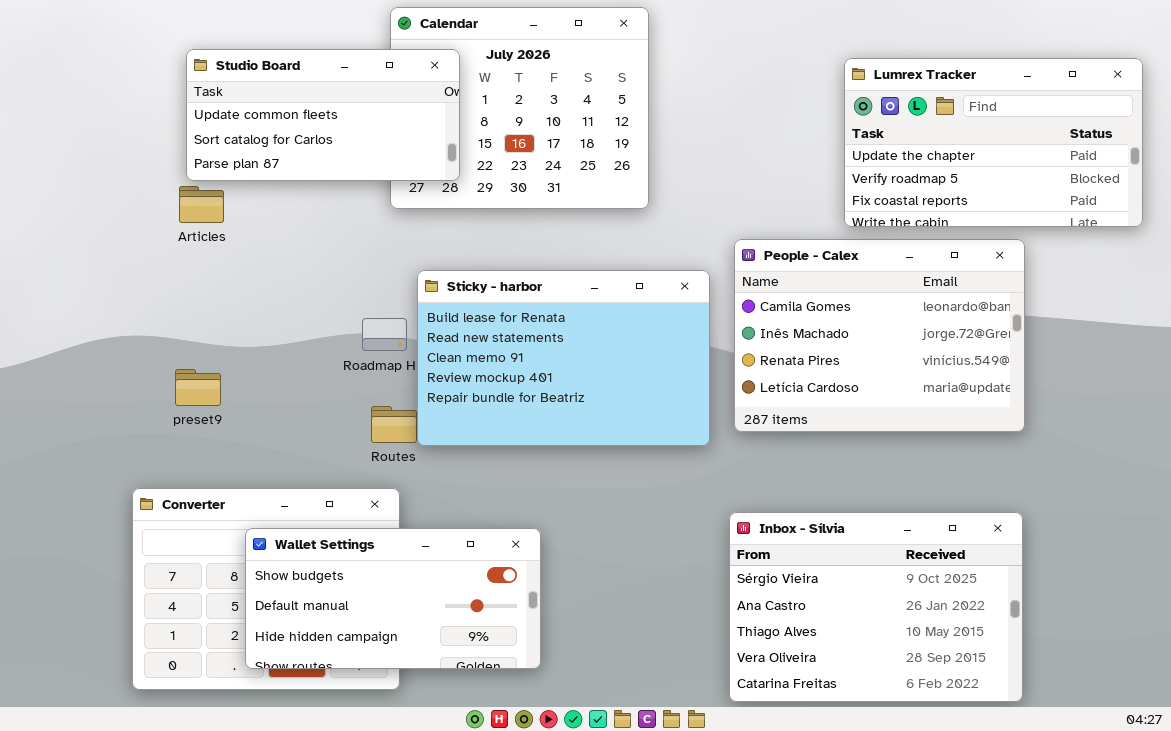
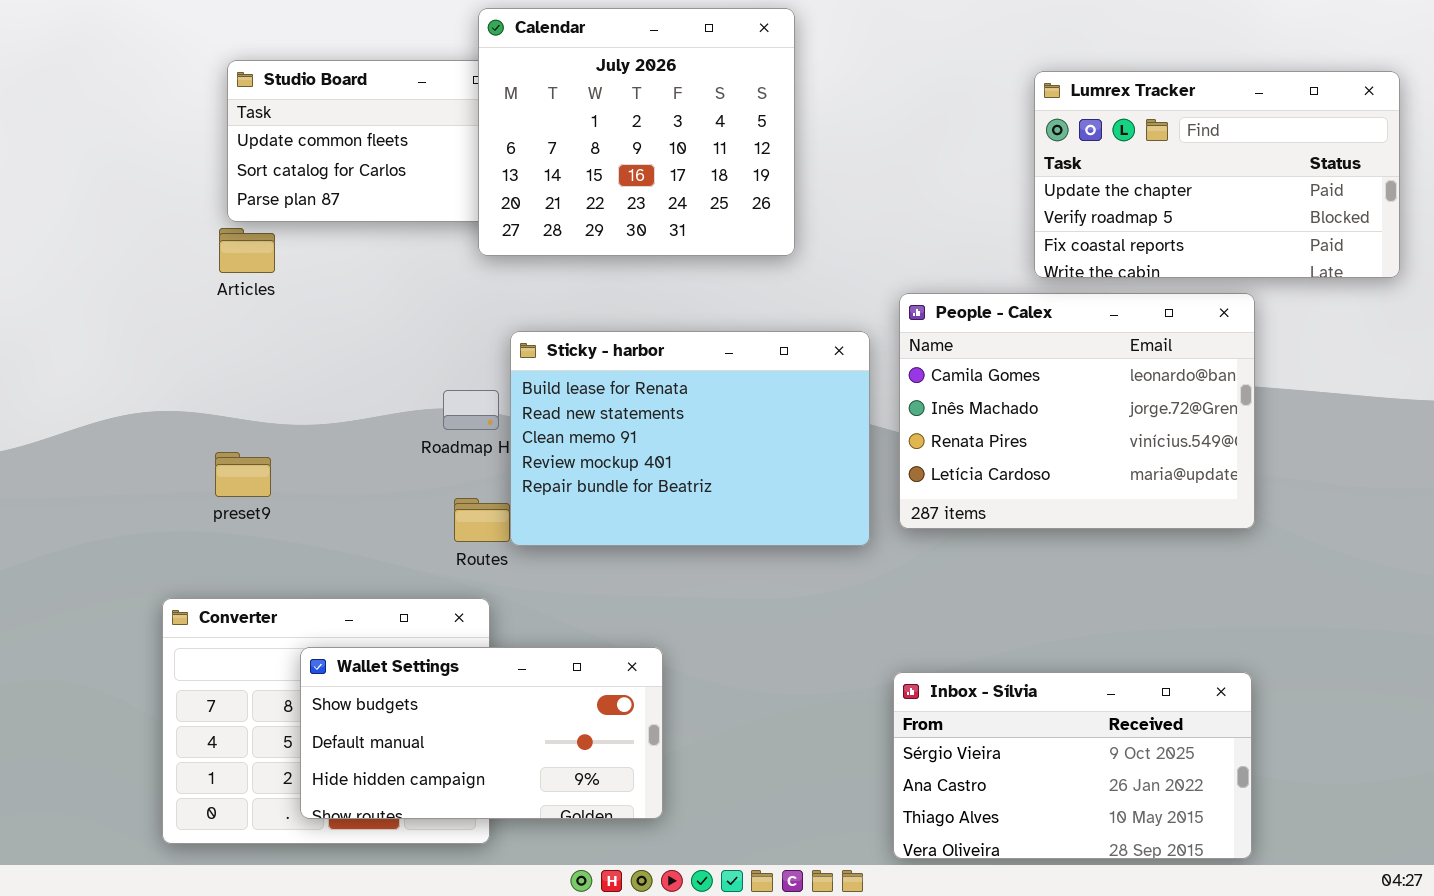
Calendar: [390,7,649,209] -> [478,8,795,256], raised
Inbox - Sílvia: [729,512,1023,702] -> [893,672,1252,859], resized

